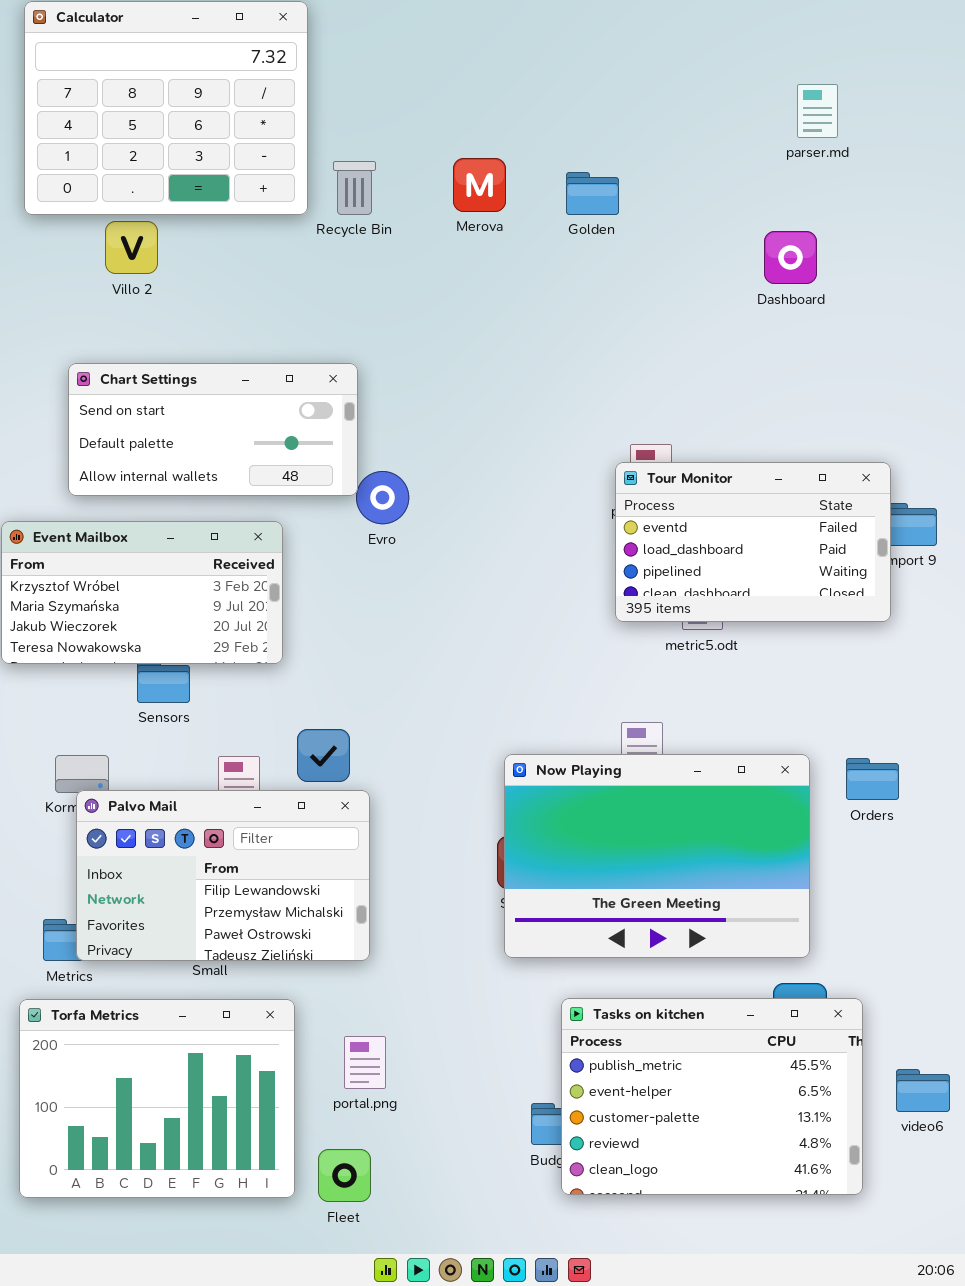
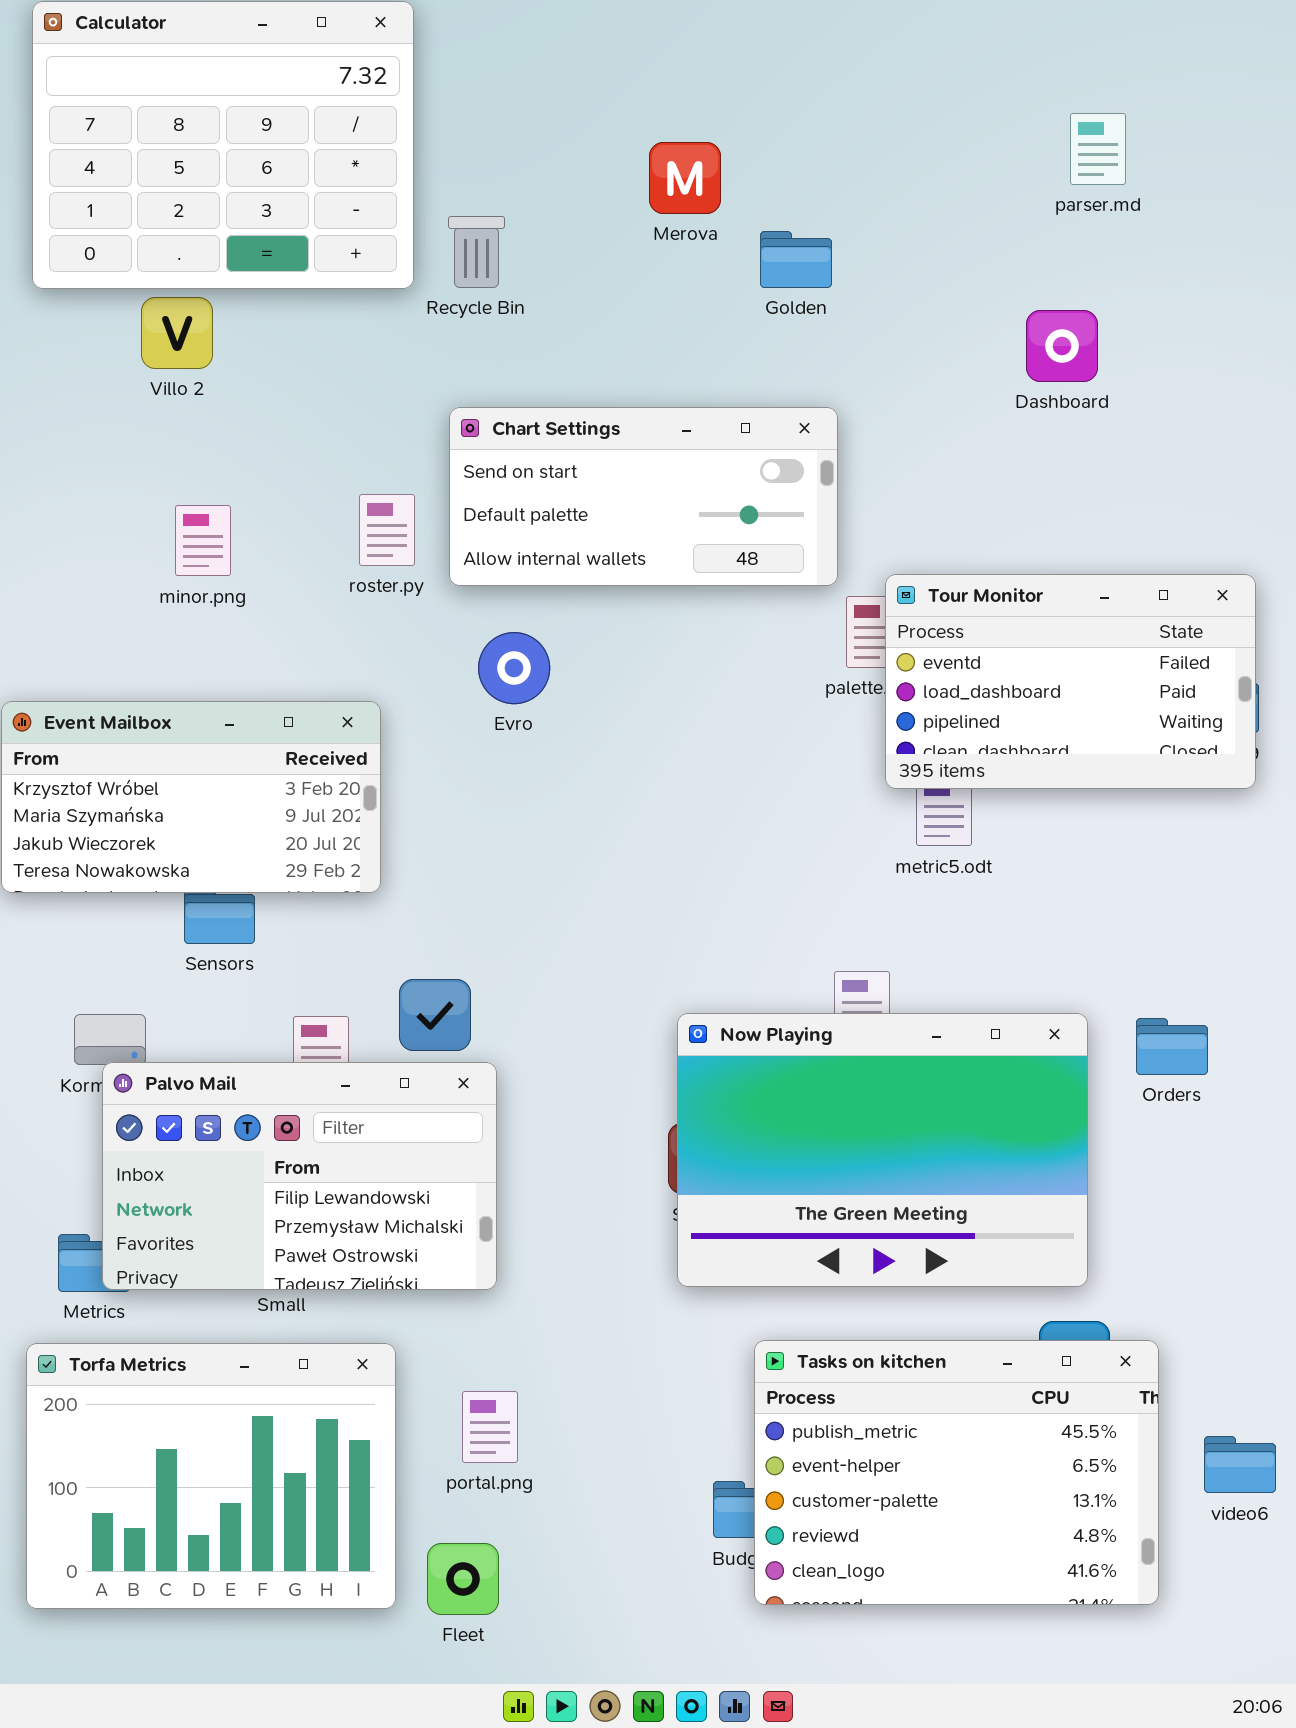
Merova: [453,158,506,212] -> [649,142,721,214], moved
Chart Settings: [68,363,358,496] -> [449,407,838,586], moved
Tour Monitor: [615,462,891,622] -> [885,574,1256,789], moved

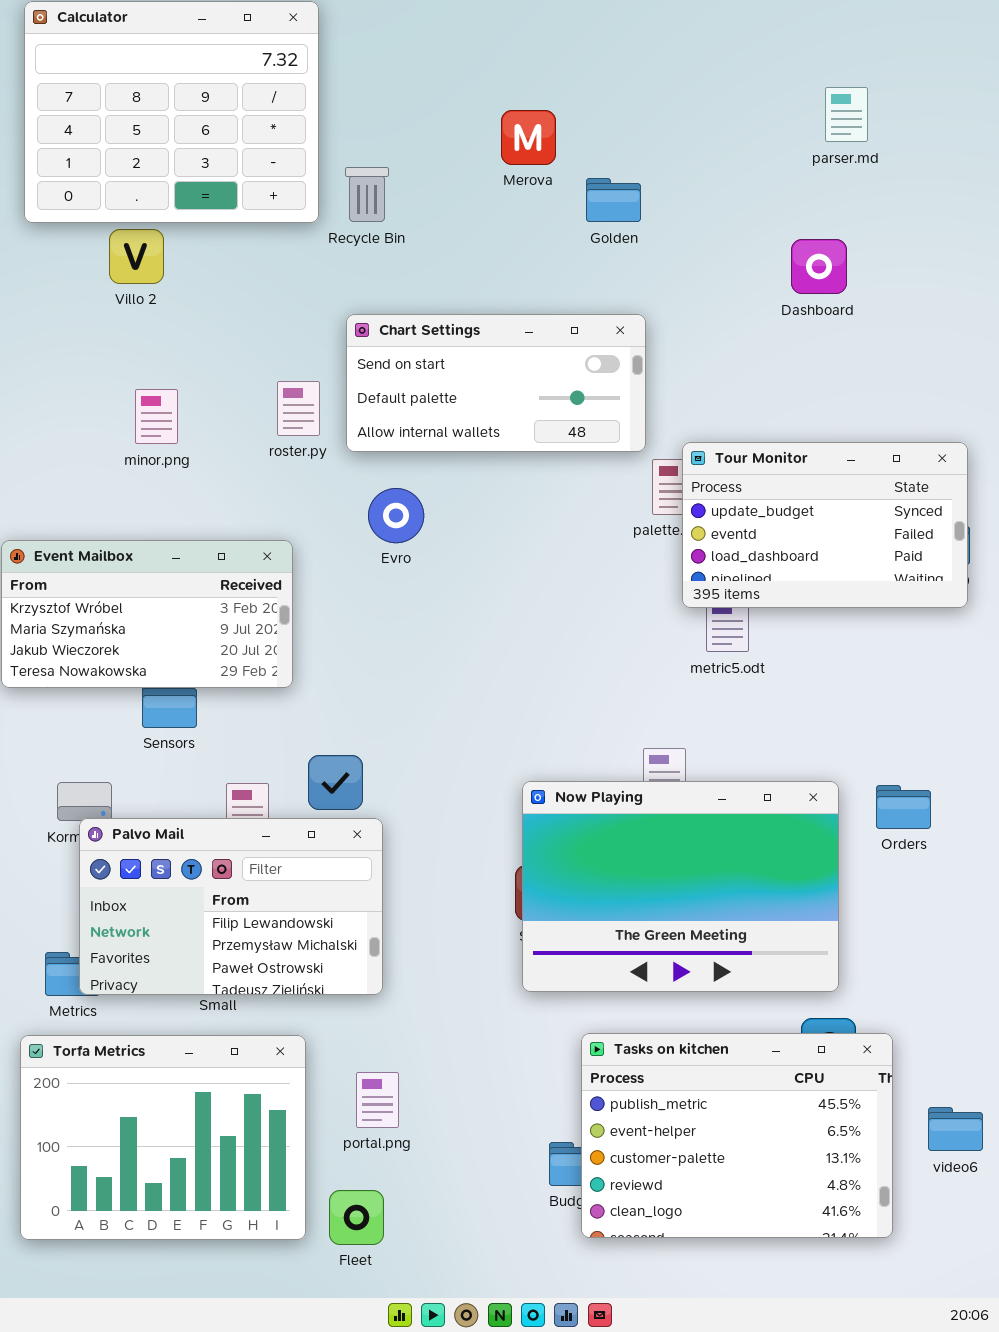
Tour Monitor: [885,574,1256,789] -> [682,442,968,608], scrolled up 1 row

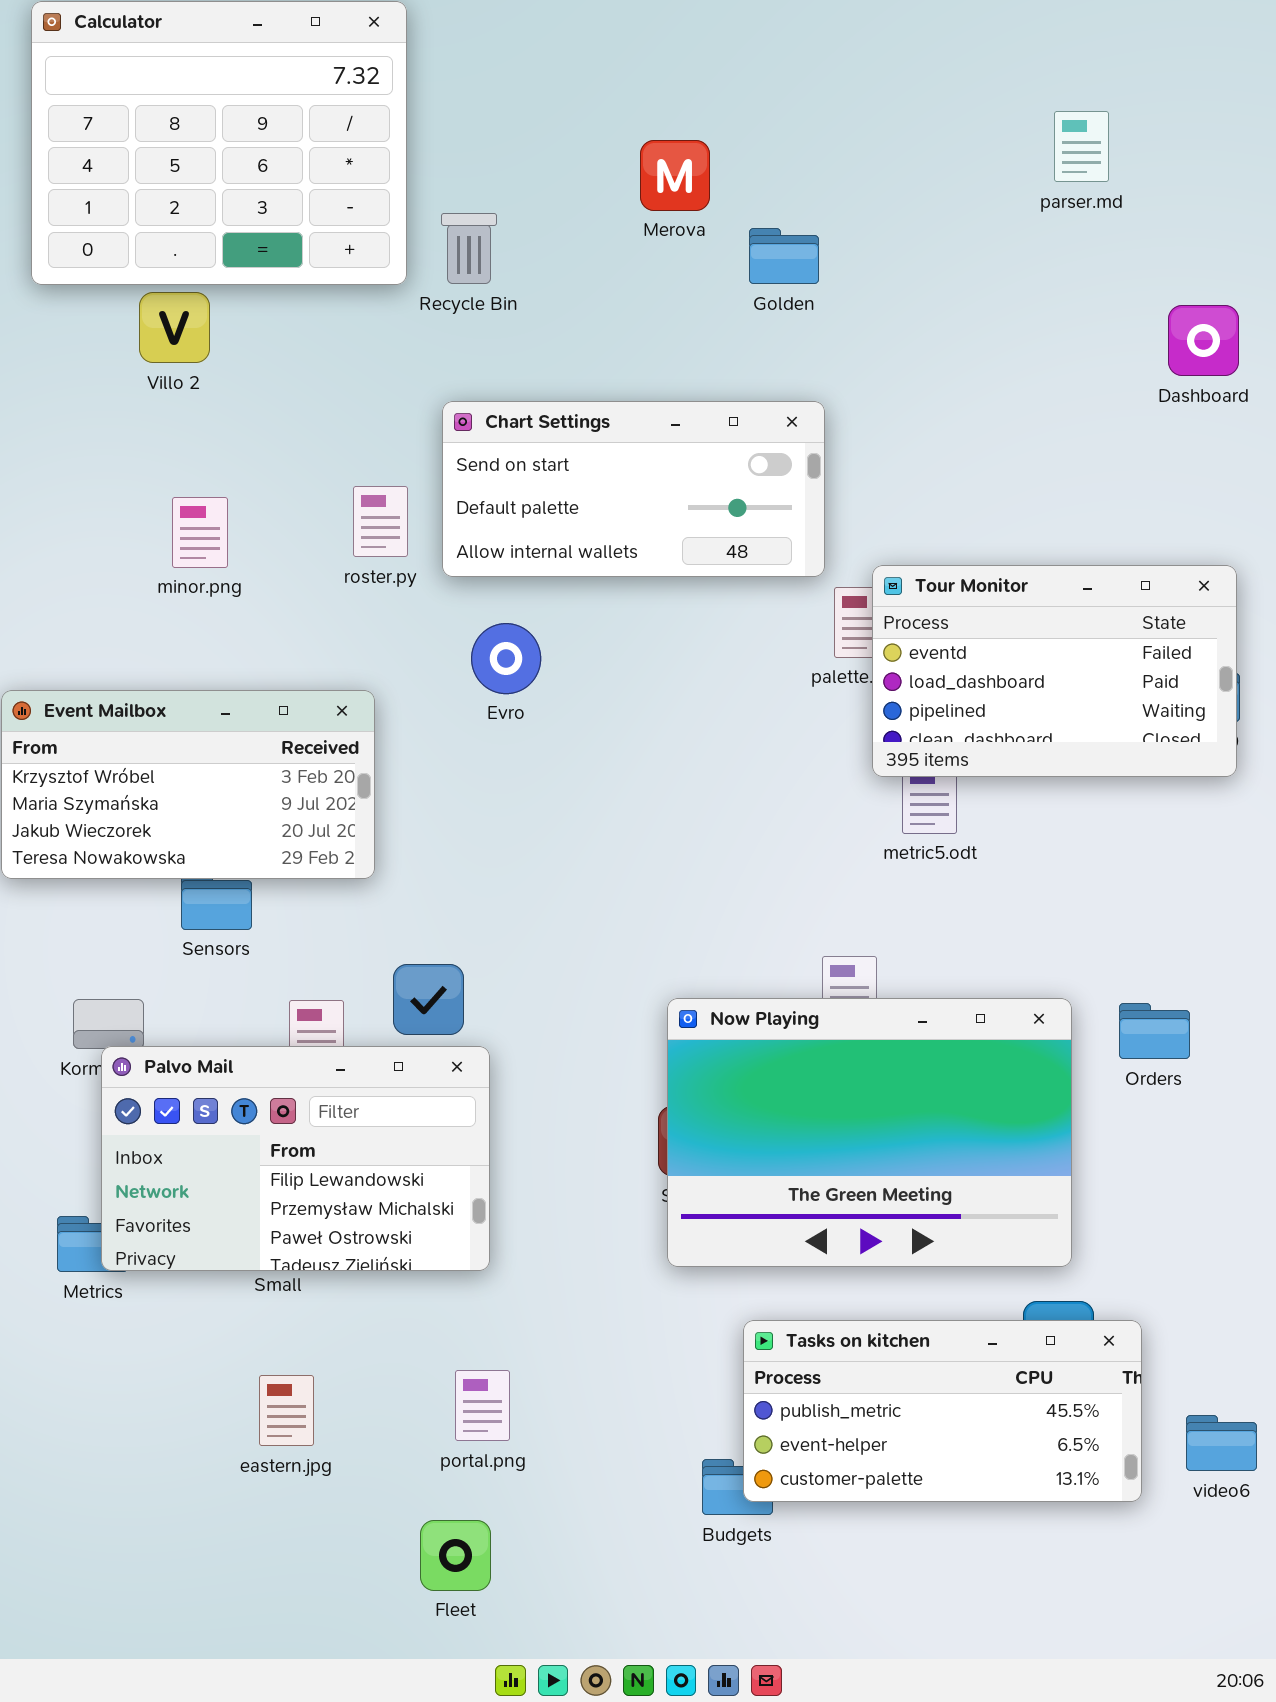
Dashboard: [791,239,847,294] -> [1168,305,1239,376], moved
Tour Monitor: [682,442,968,608] -> [872,565,1237,777], scrolled down 1 row
Tasks on kitchen: [581,1033,893,1238] -> [743,1320,1142,1502], resized
Torfa Metrics: [20,1035,306,1240] -> none, closed

